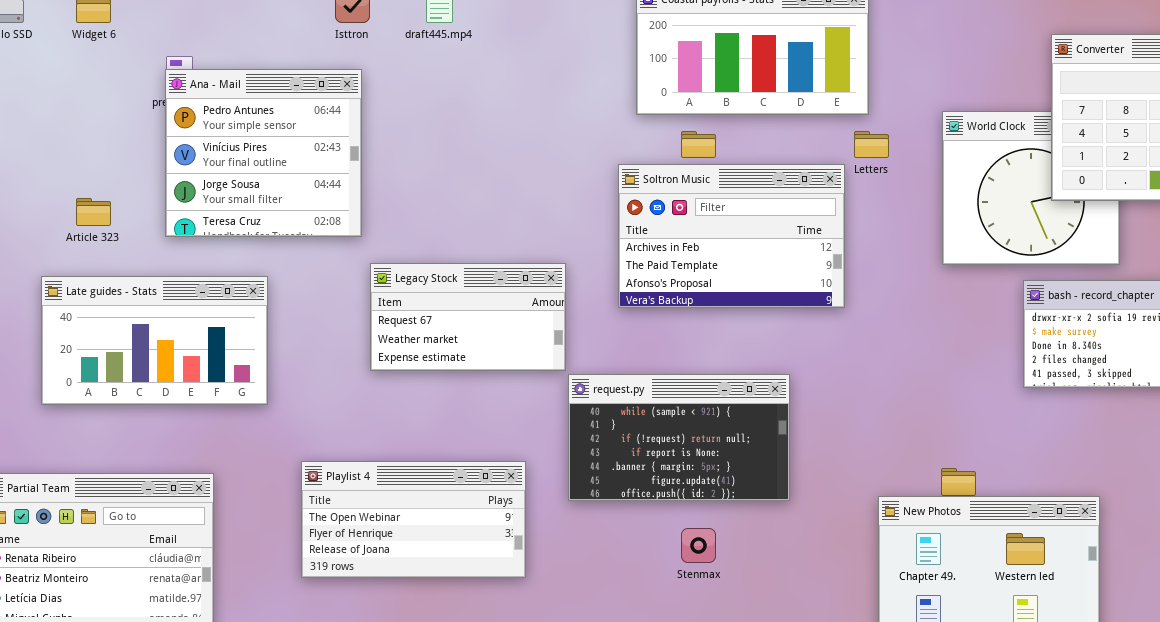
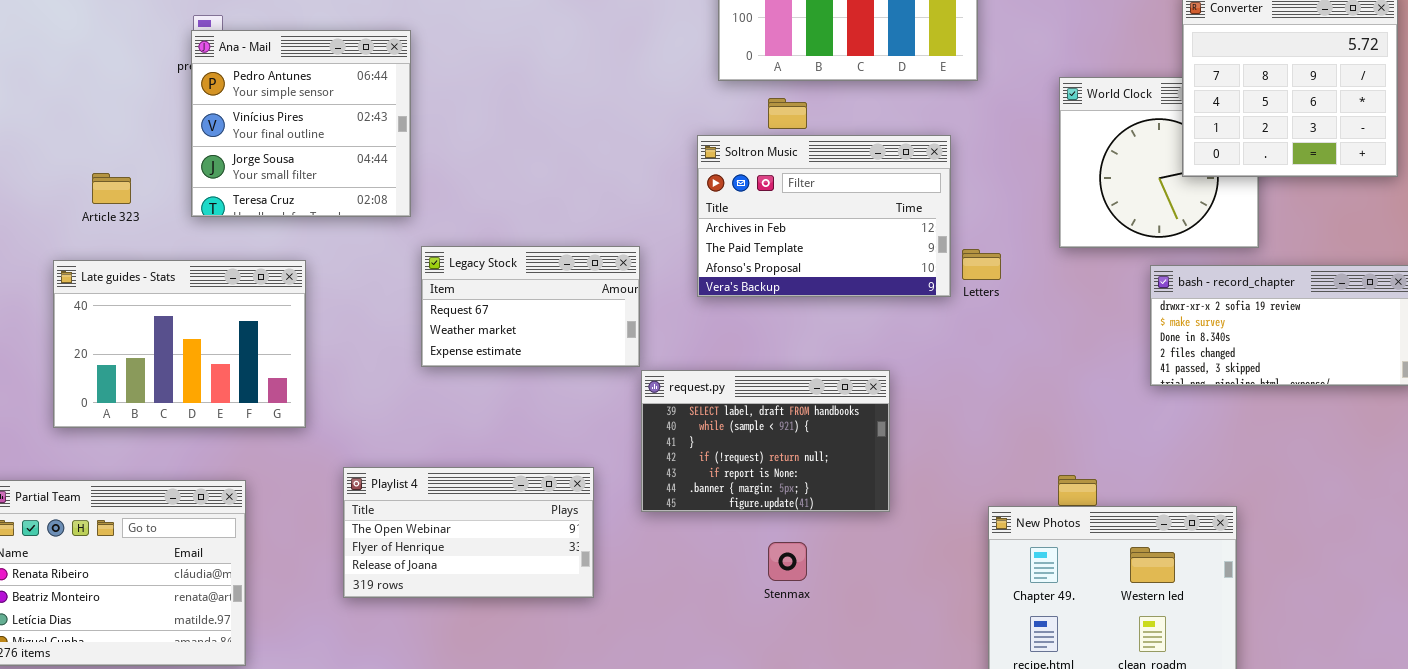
Letters: [854,131,889,158] -> [962,249,1001,280], moved
Late guides - Stats: [41,276,268,405] -> [53,260,306,428], resized
request.py: [568,374,790,501] -> [641,370,890,512], scrolled up 1 row

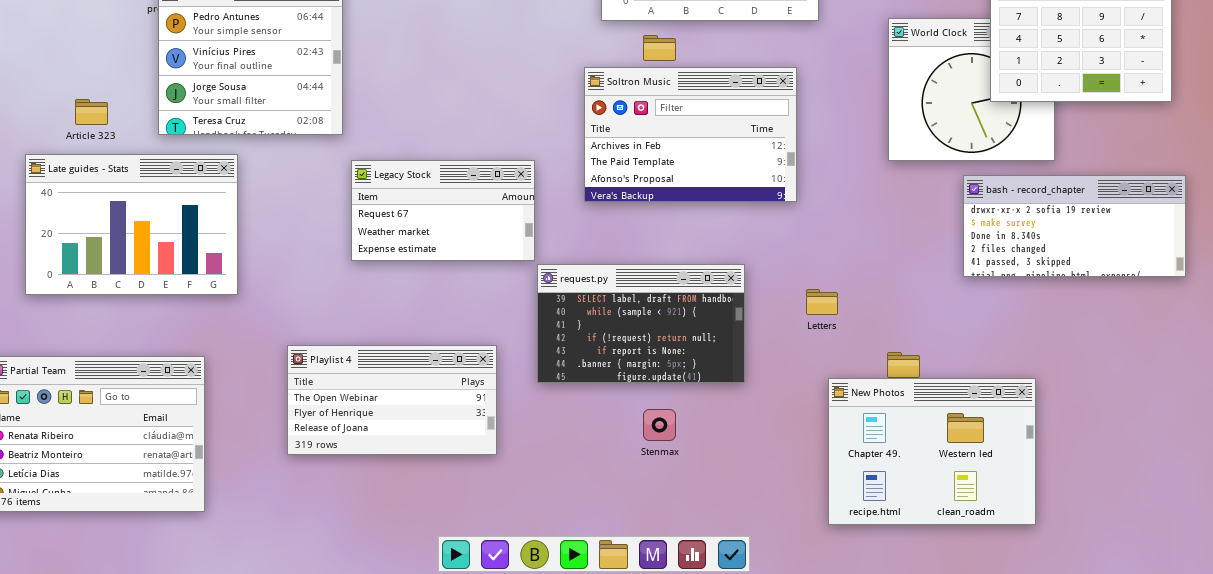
Letters: [962,249,1001,280] -> [806,289,838,315], moved
Late guides - Stats: [53,260,306,428] -> [25,154,238,295], moved

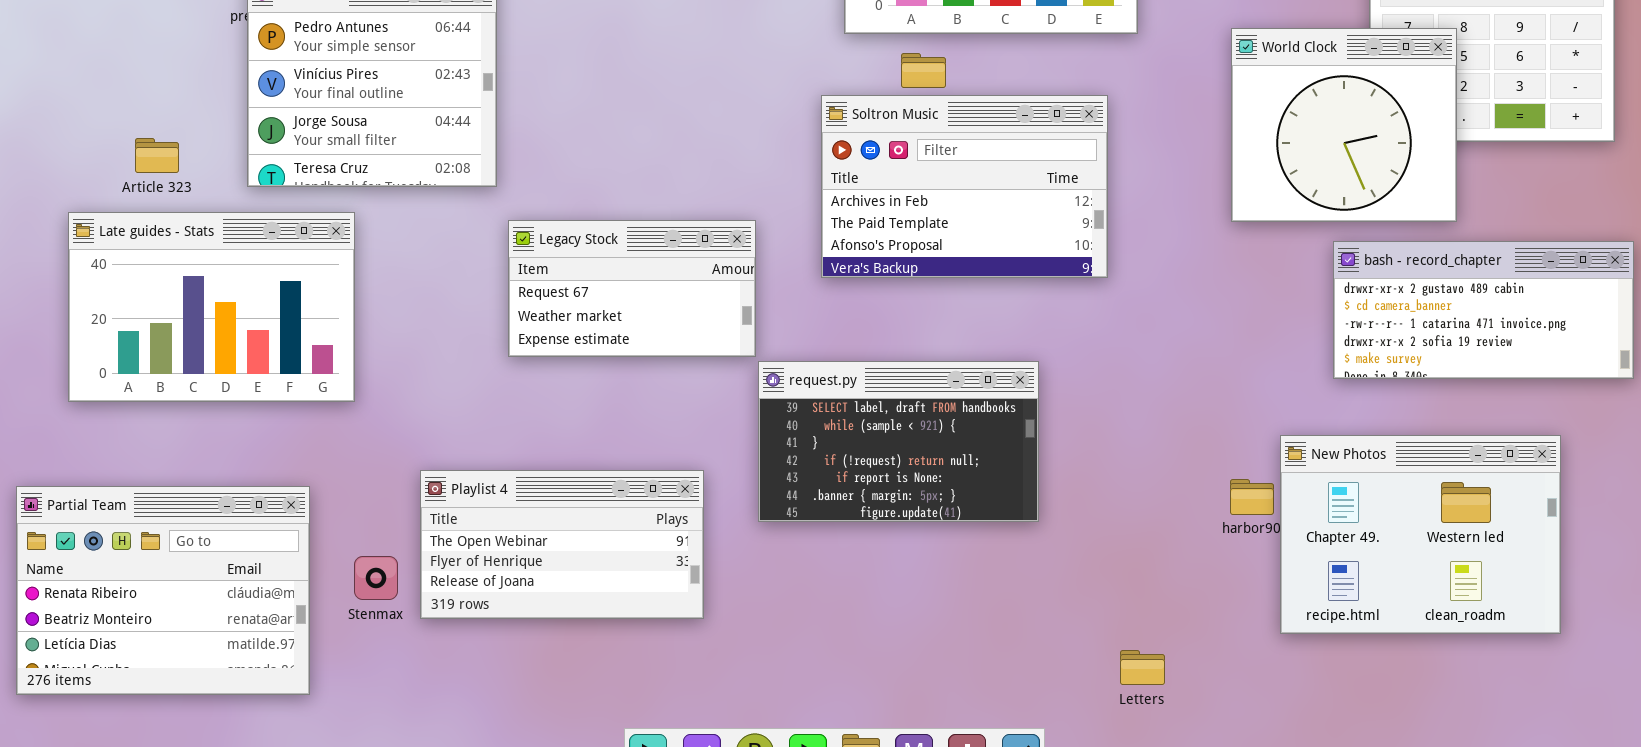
World Clock: [888,18,1055,161] -> [1231,28,1457,222], raised
bash - record_chapter: [963,175,1186,277] -> [1333,241,1634,379], scrolled up 3 rows
Letters: [806,289,838,315] -> [1120,650,1165,685], moved
New Photos: [828,378,1036,525] -> [1280,435,1561,634], moved
Stenmax: [643,409,676,441] -> [354,556,398,600], moved

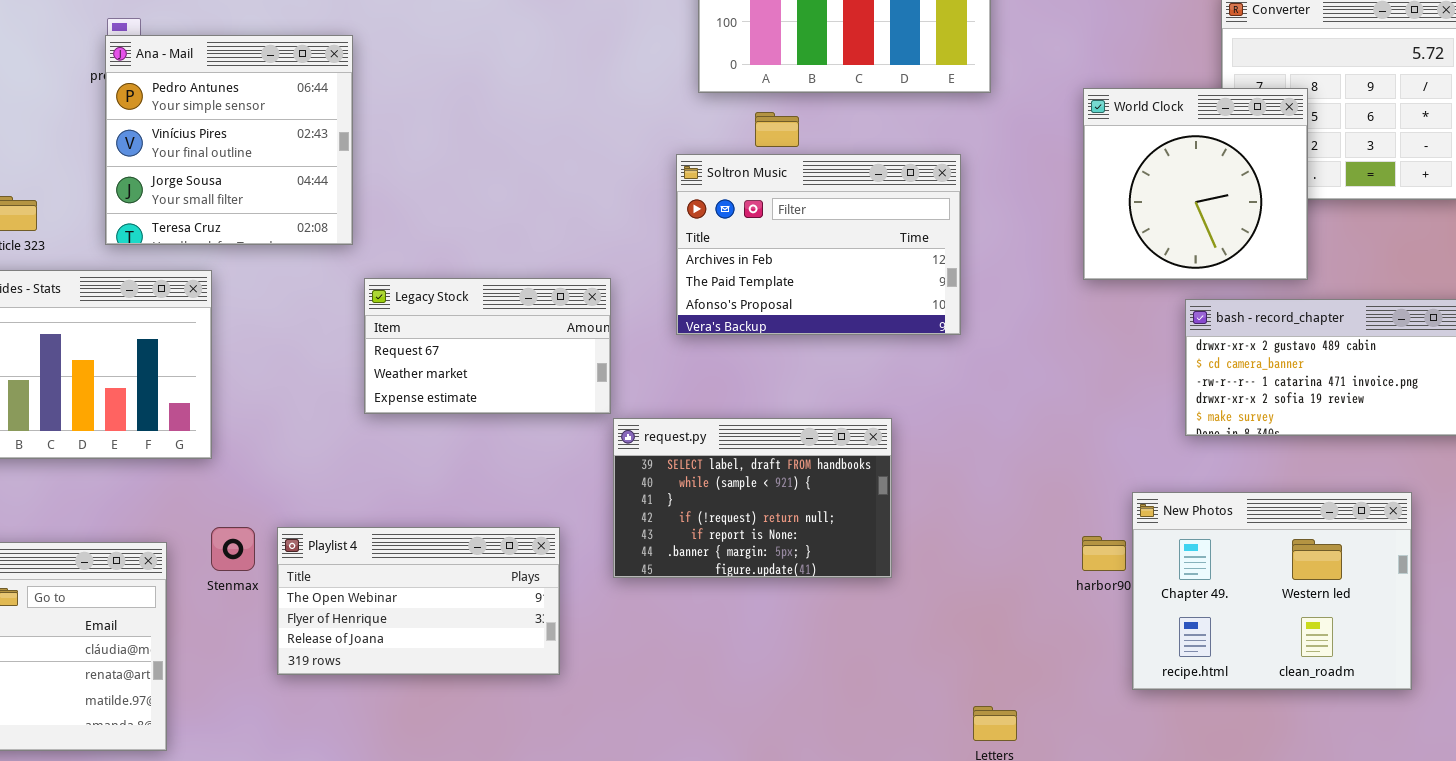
Stenmax: [354,556,398,600] -> [211,527,255,571], moved

